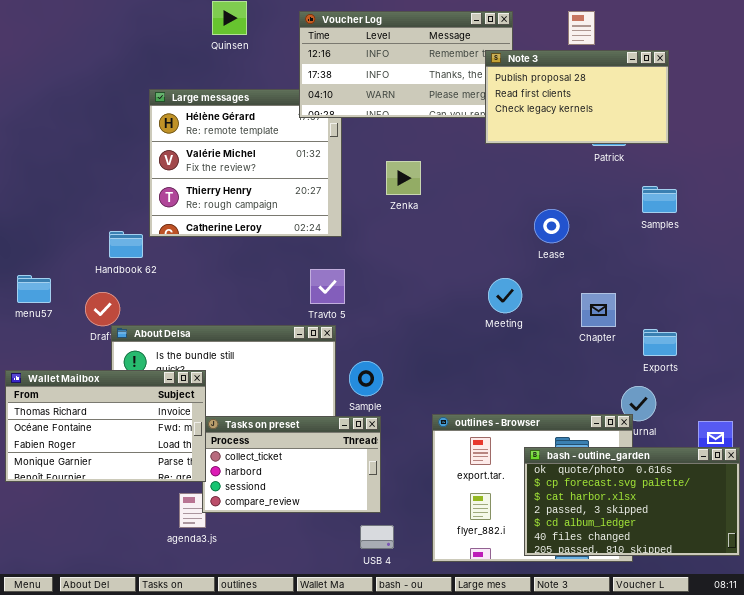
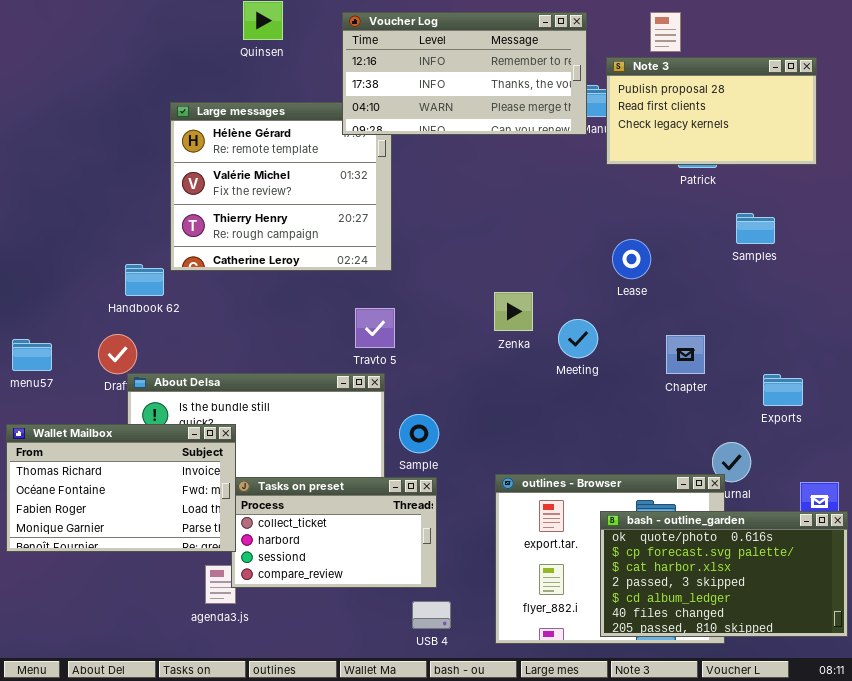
Note 3: [485,50,669,144] -> [606,57,817,165], moved
Zenka: [386,161,421,195] -> [494,292,533,331], moved
menu57: [17,275,51,303] -> [12,339,52,371], moved
Exports: [643,329,677,356] -> [763,374,803,406], moved

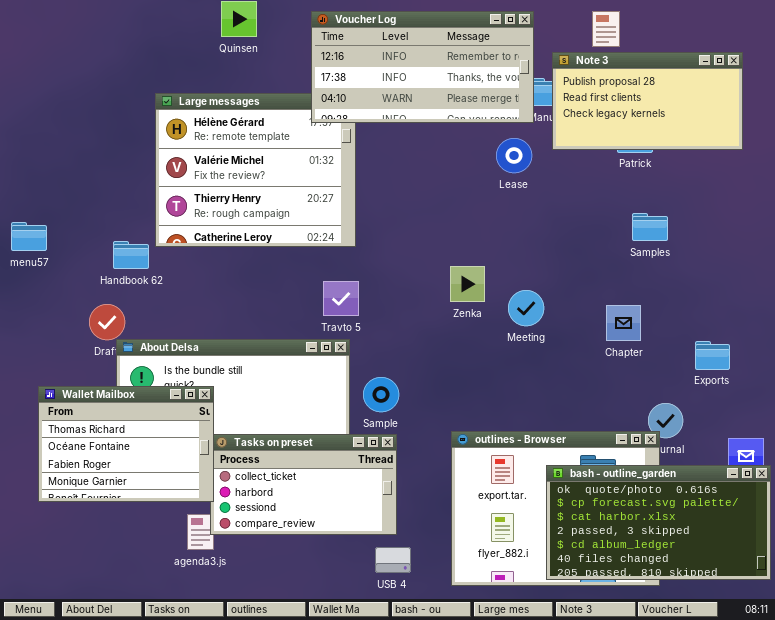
Samples: [736,213,775,244] -> [632,213,668,241], moved
Lease: [612,239,651,279] -> [496,138,532,173], moved
menu57: [12,339,52,371] -> [11,222,47,251], moved
Wallet Mailbox: [6,424,236,552] -> [38,386,214,502], resized

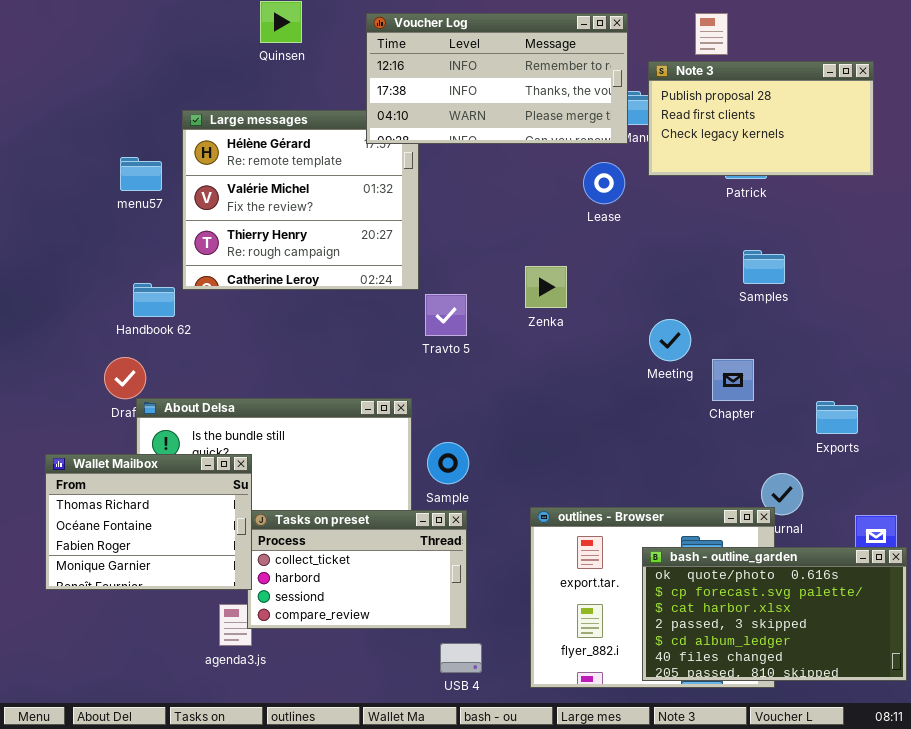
menu57: [11,222,47,251] -> [120,157,162,191], moved
Zenka: [450,266,485,302] -> [525,266,567,308], moved
Travto 5: [323,281,359,316] -> [425,294,467,336], moved
Meeting: [508,290,544,326] -> [649,319,691,361], moved

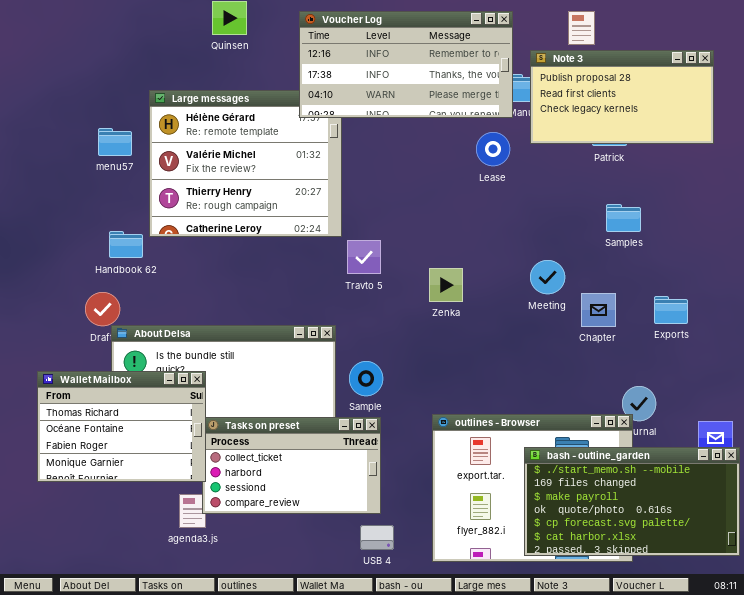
Zenka: [525,266,567,308] -> [429,268,463,302], moved
Exports: [816,401,858,434] -> [654,296,688,324], moved
bash - outline_garden: [642,547,907,681] -> [524,447,740,556], scrolled up 3 rows

